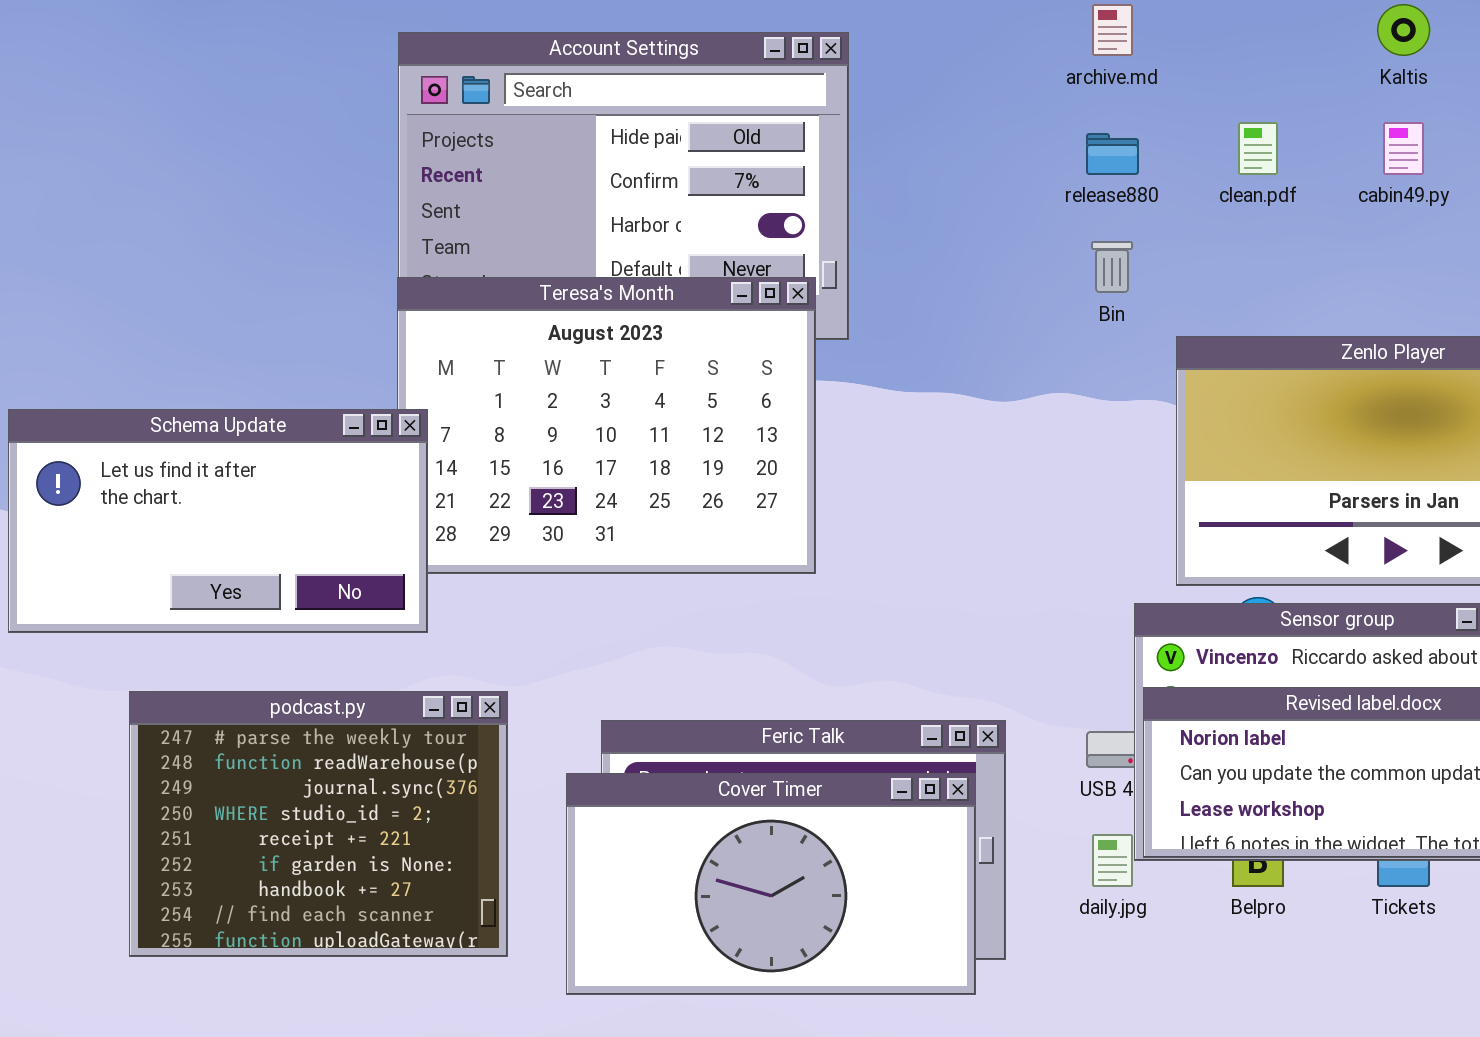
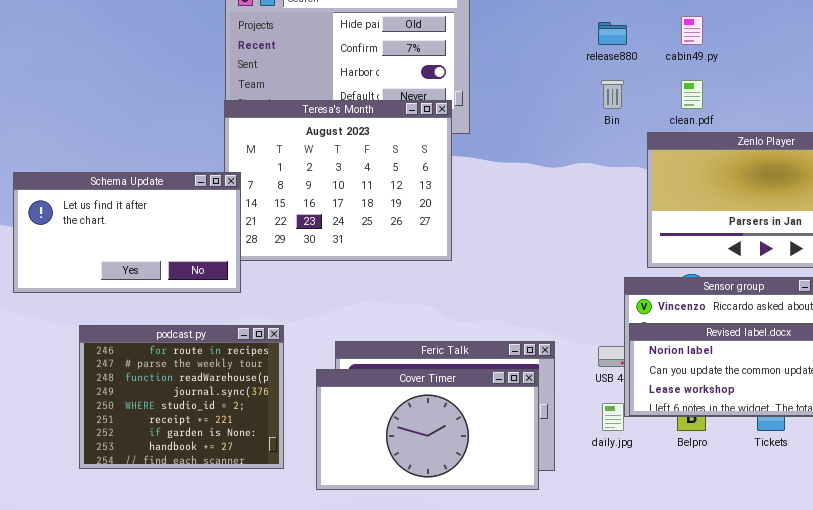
clean.pdf: [1238,122,1278,175] -> [681,80,703,109], moved
cabin49.py: [1383,122,1424,175] -> [681,16,703,45], moved
podcast.py: [129,691,508,957] -> [79,325,284,469], scrolled up 1 row

